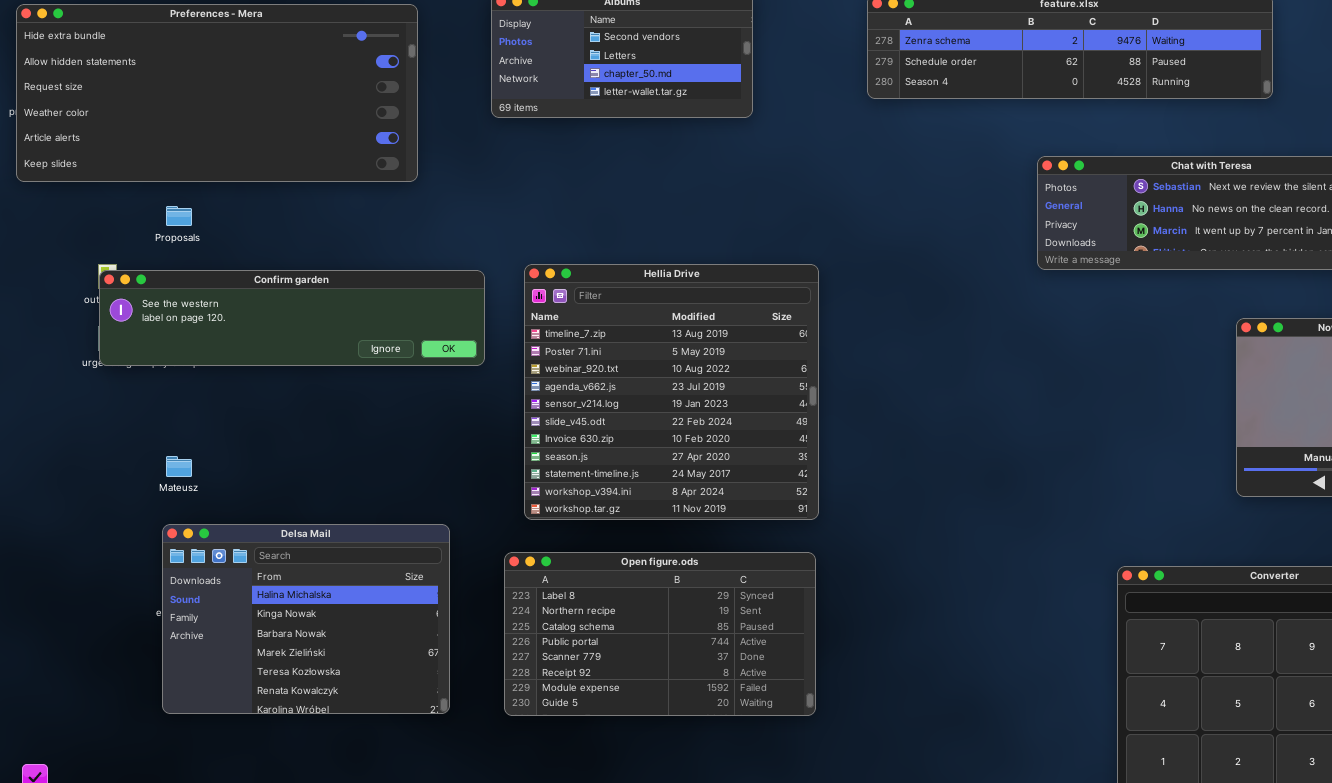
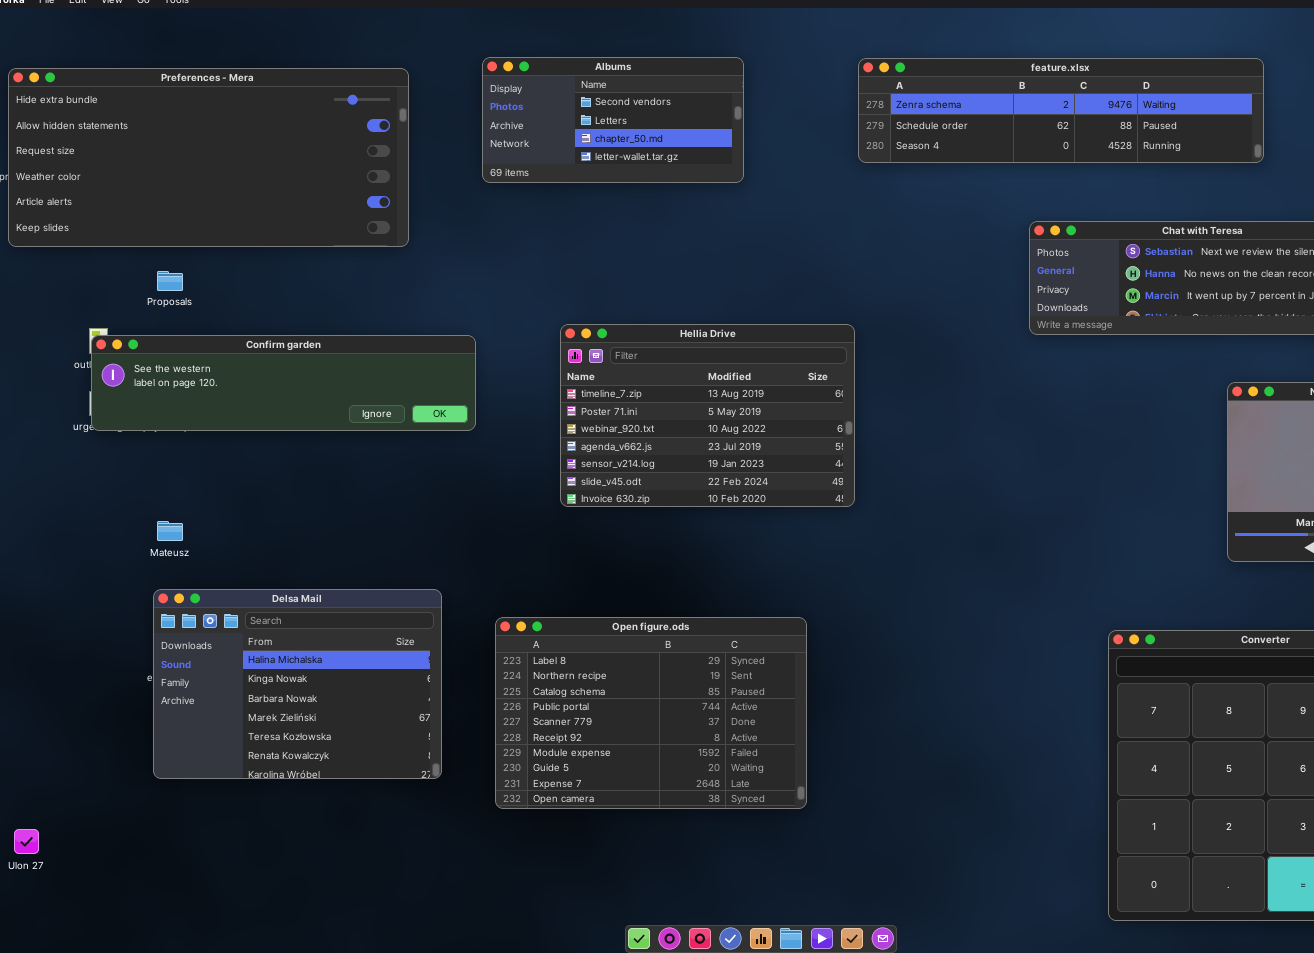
Hellia Drive: [524,264,819,520] -> [560,324,855,507], moved, resized
Open figure.ods: [504,552,816,716] -> [495,617,807,809], resized

